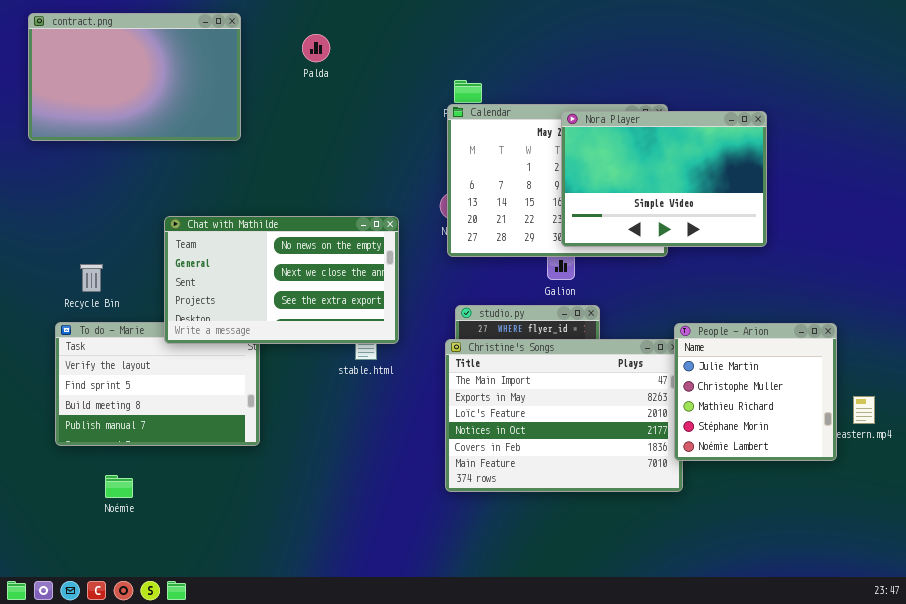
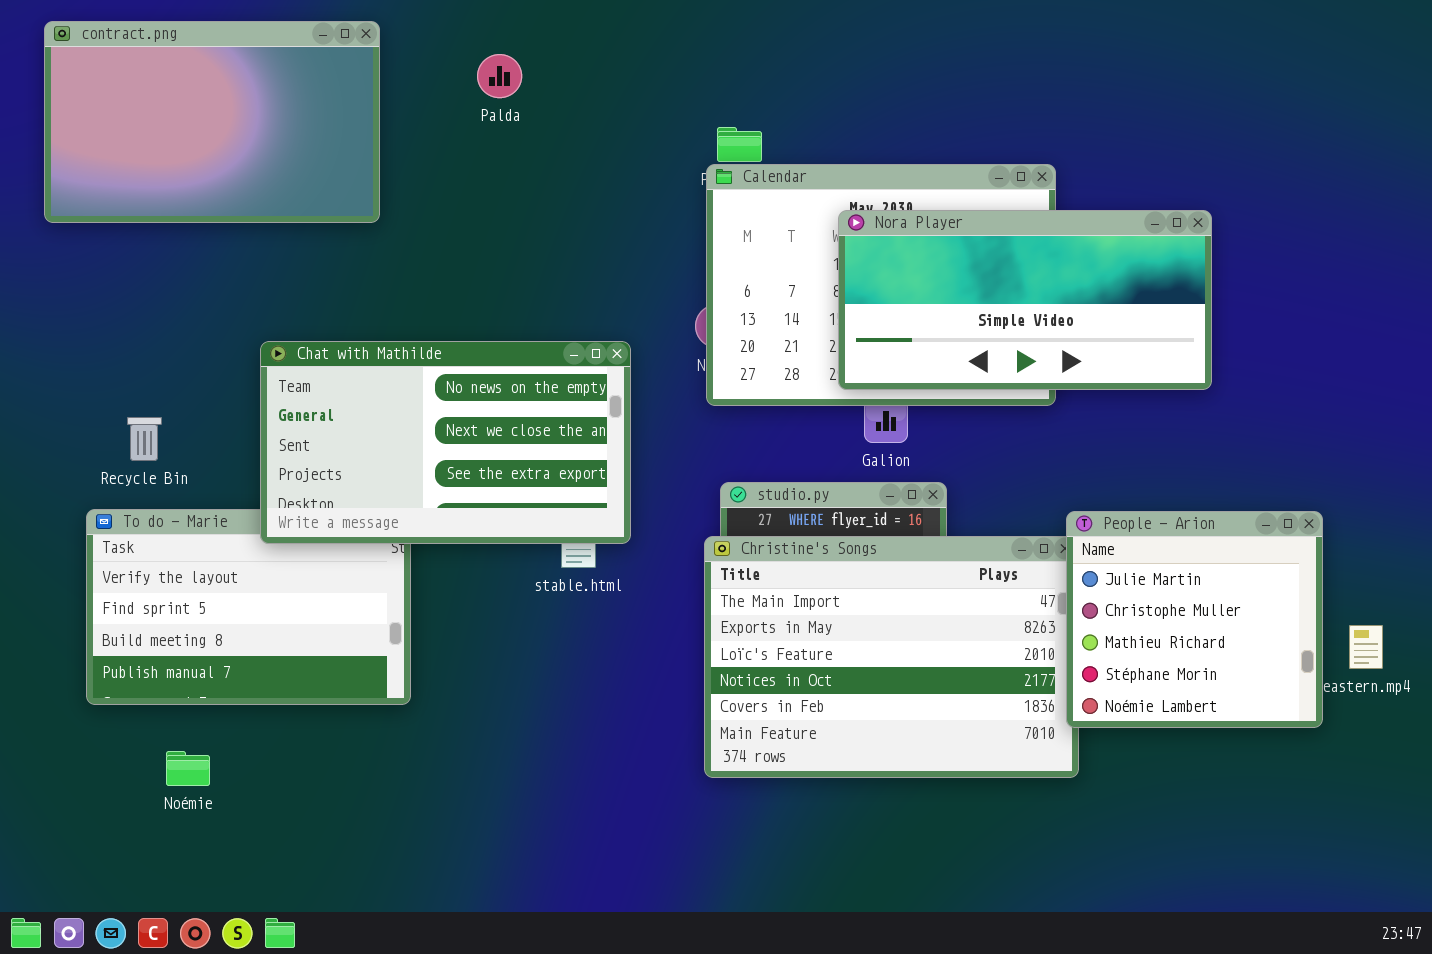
Nora Player: [561,111,767,247] -> [838,210,1212,390], resized

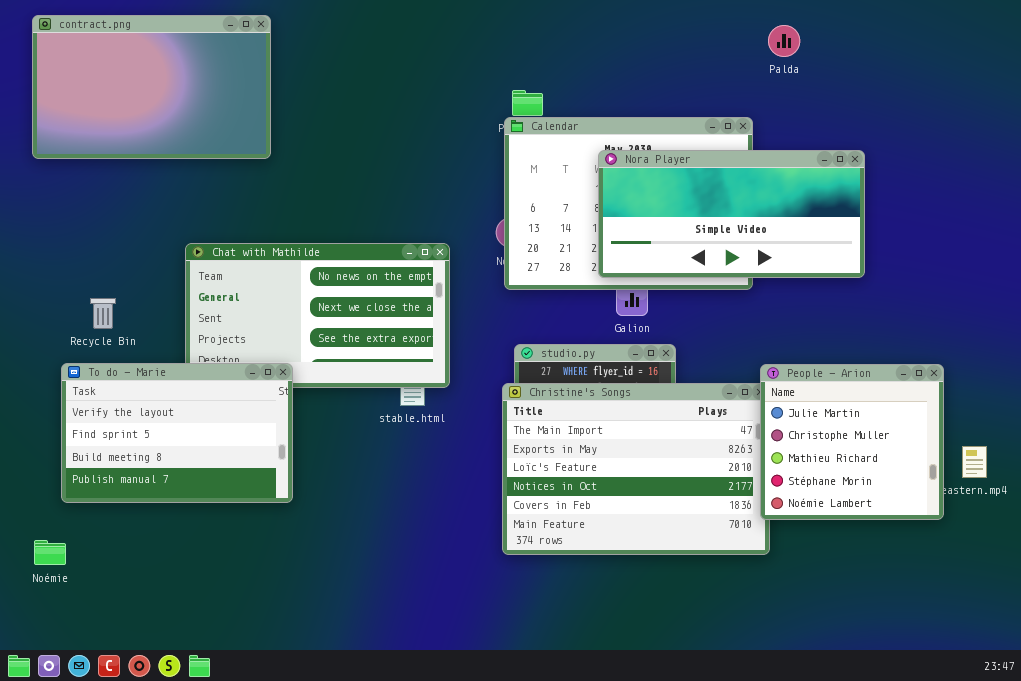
Palda: [477,54,522,98] -> [768,25,800,57], moved
To do - Marie: [86,509,411,705] -> [61,363,293,503], raised
Noémie: [166,751,210,786] -> [34,540,66,565], moved

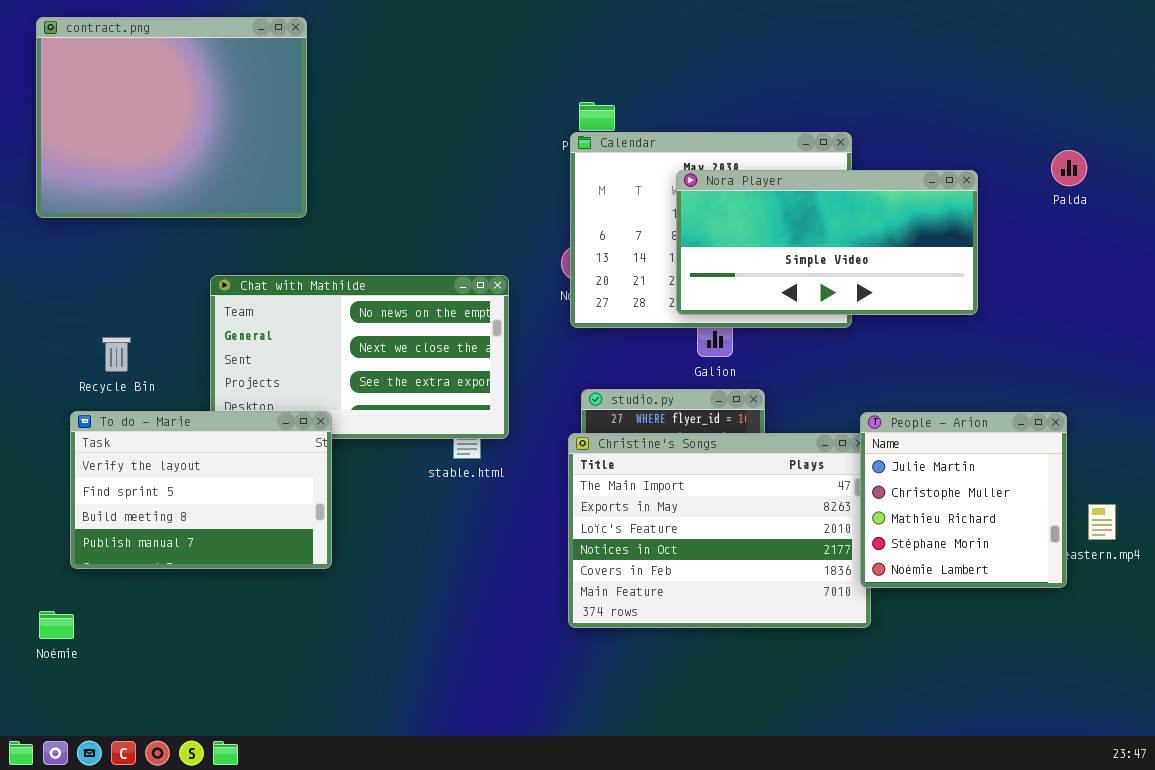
contract.png: [32,15,271,159] -> [36,17,307,218], resized
Palda: [768,25,800,57] -> [1051,150,1087,186], moved

